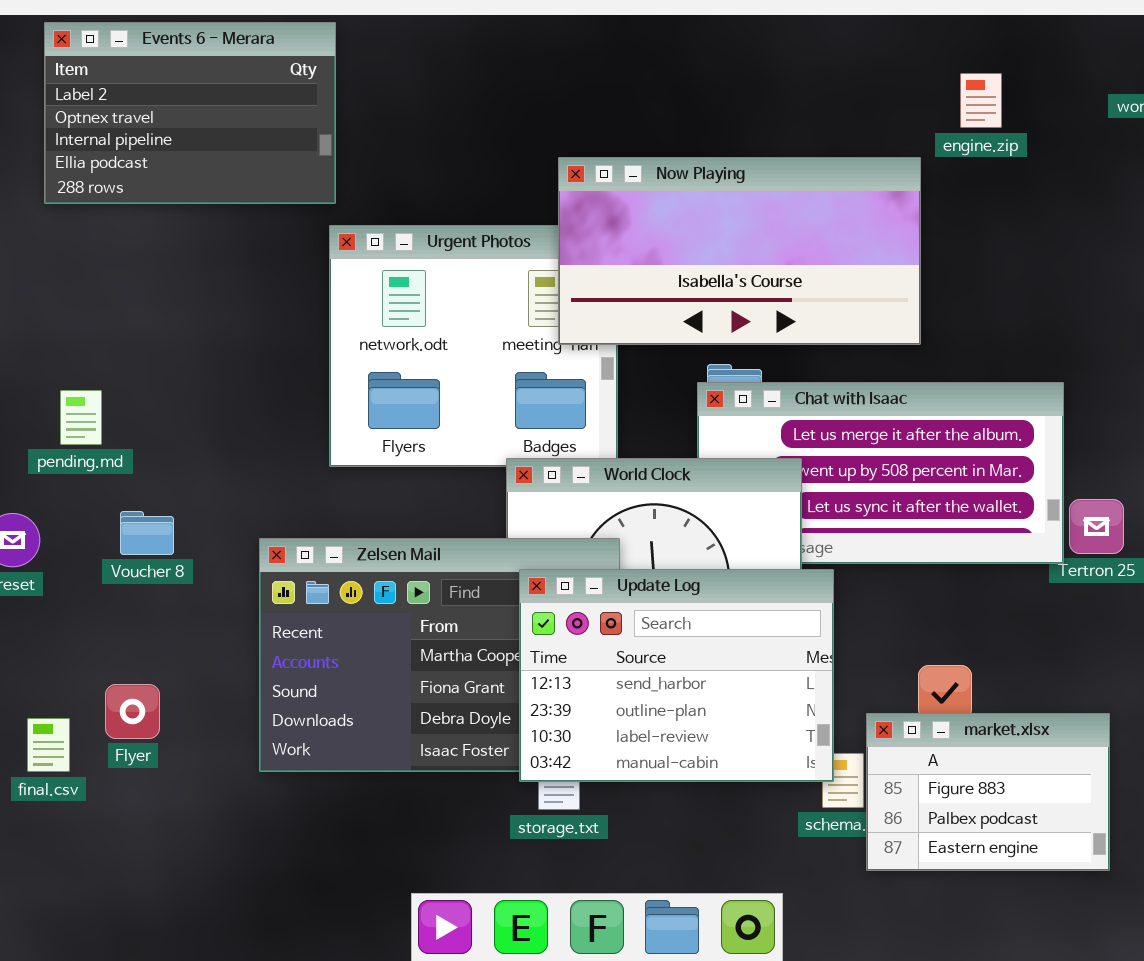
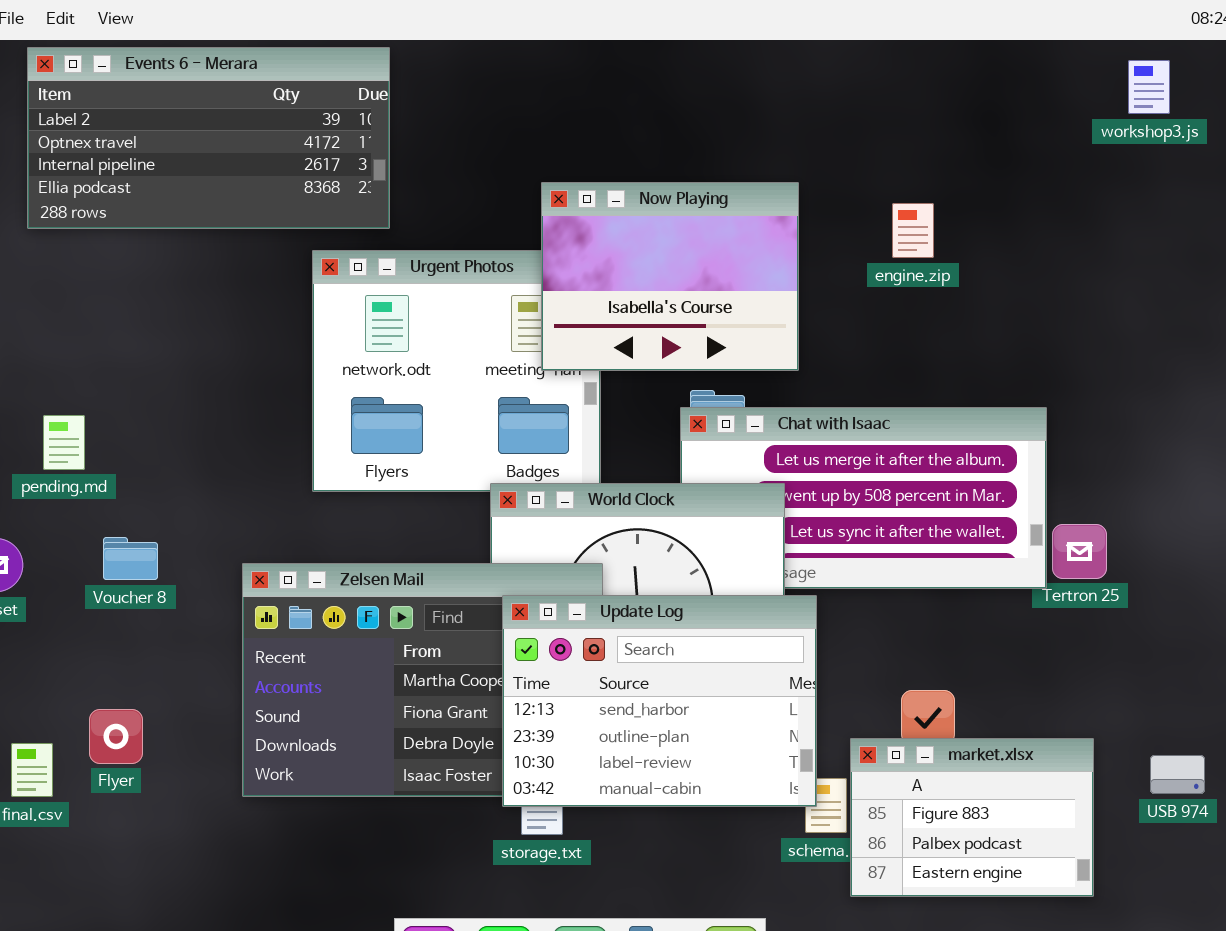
Events 6 - Merara: [44,22,336,204] -> [27,47,390,229], resized
engine.zip: [960,73,1002,128] -> [892,203,934,258], moved
Now Playing: [558,157,921,345] -> [541,182,799,371], resized

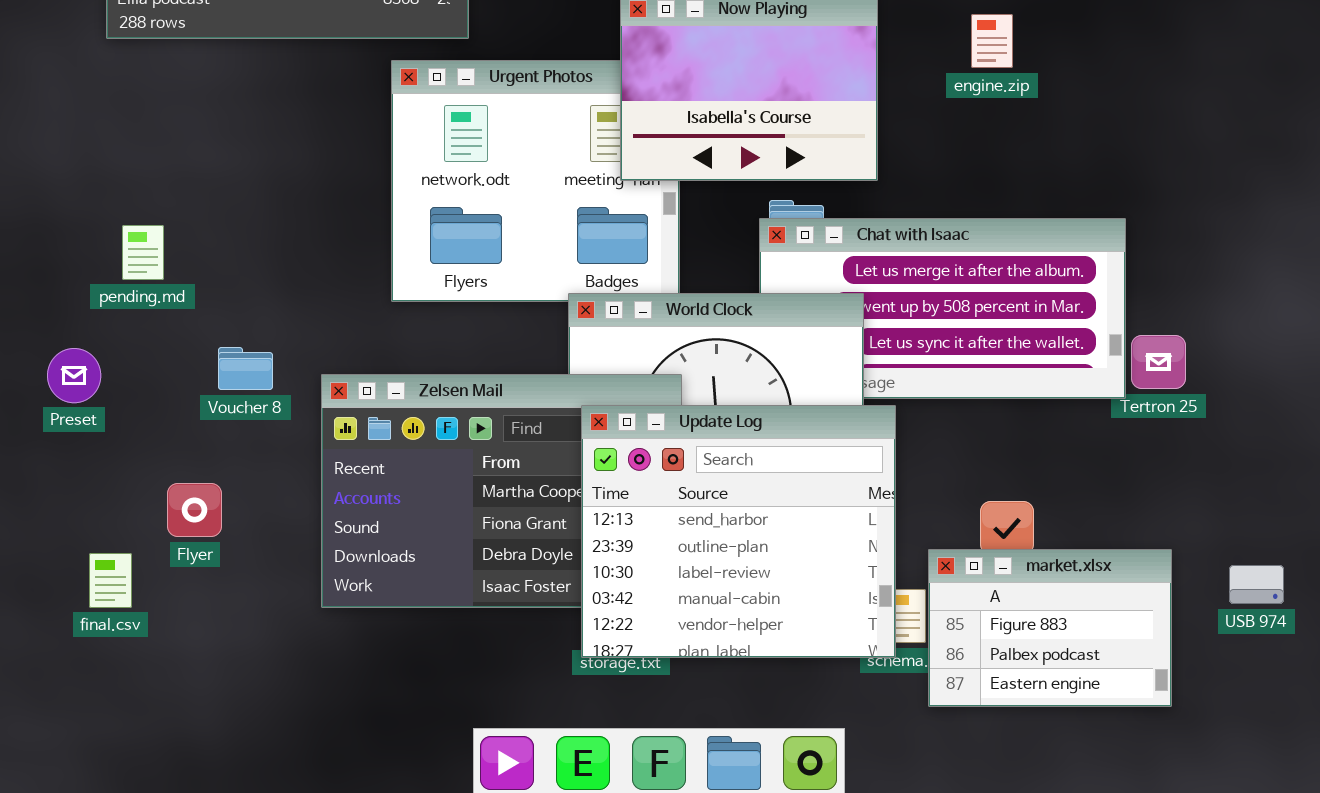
Voucher 8: [103,537,158,580] -> [218,347,273,390], moved
Update Log: [502,595,817,807] -> [581,405,896,658], resized
Flyer: [89,709,143,764] -> [167,483,222,537], moved

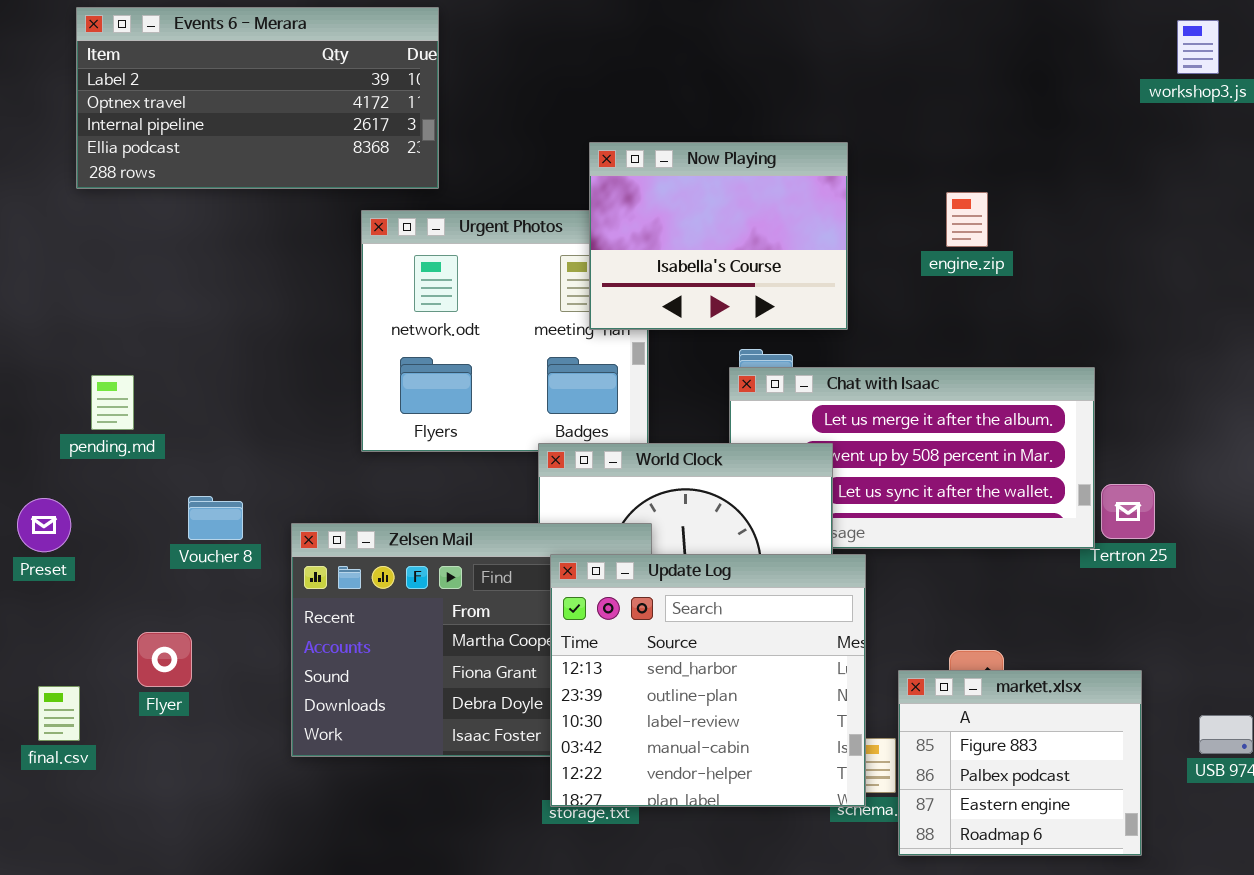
engine.zip: [971,14,1013,68] -> [946,192,988,247], moved
market.xlsx: [928,549,1172,707] -> [898,670,1142,856], resized
final.csv: [89,553,132,608] -> [38,686,80,741], moved

